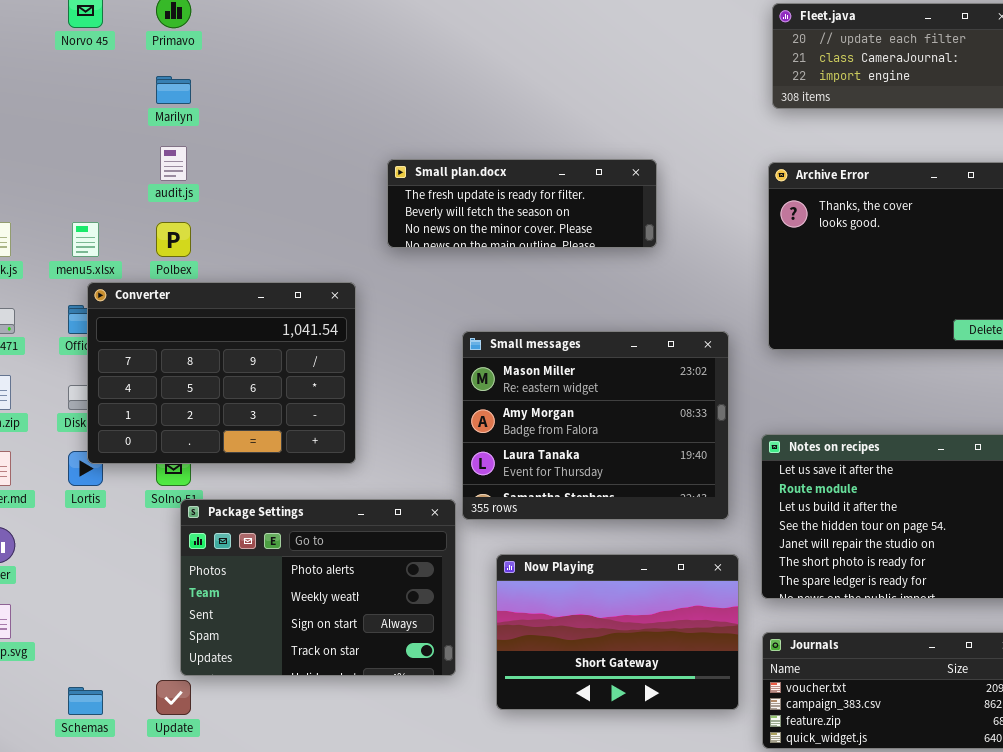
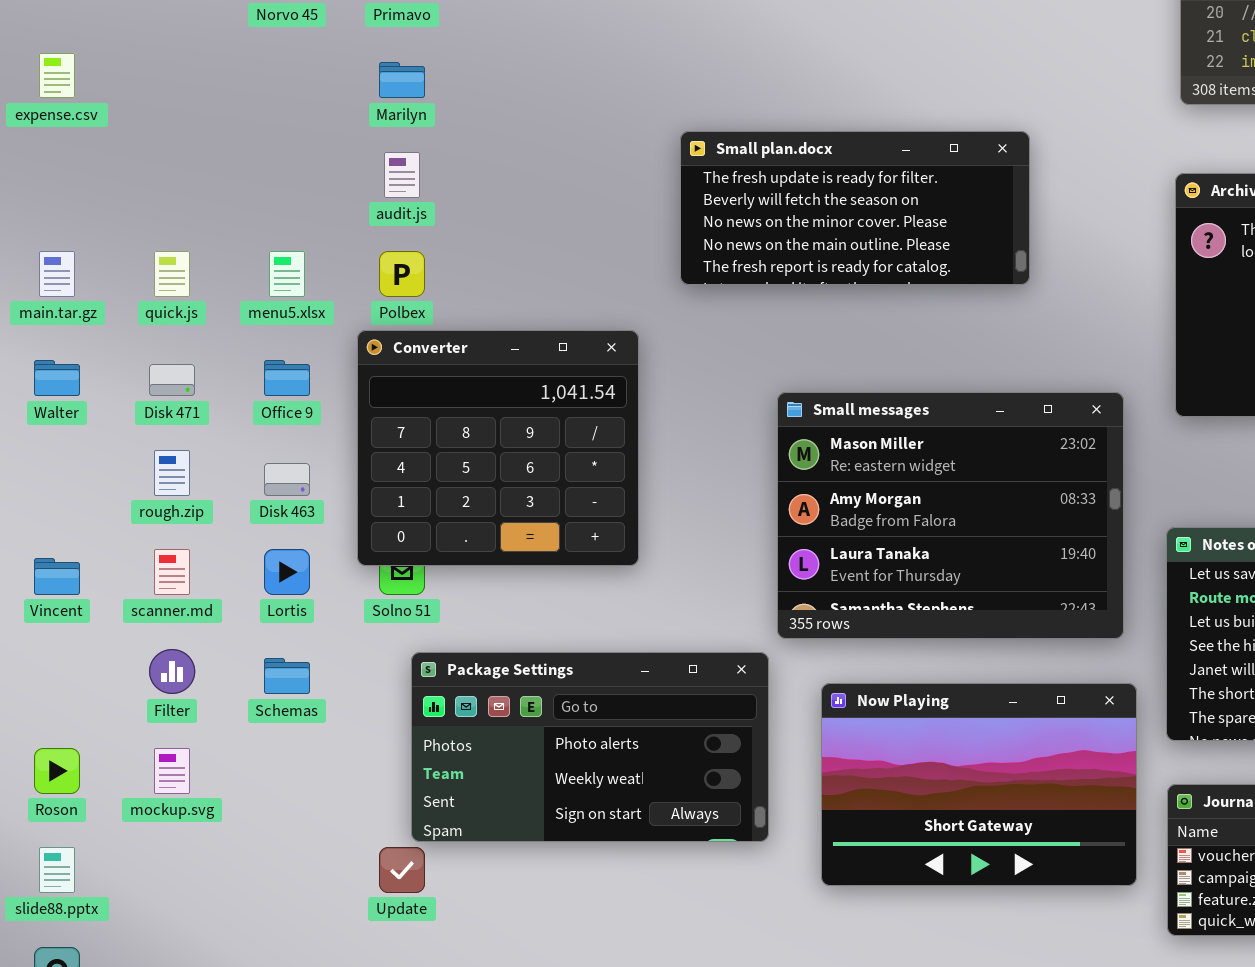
Small plan.docx: [387,159,657,248] -> [680,131,1030,285], resized
Converter: [87,282,356,464] -> [357,330,639,566], resized
Package Settings: [180,499,456,676] -> [411,652,769,842], resized
Schemas: [68,687,103,715] -> [264,658,310,694], moved

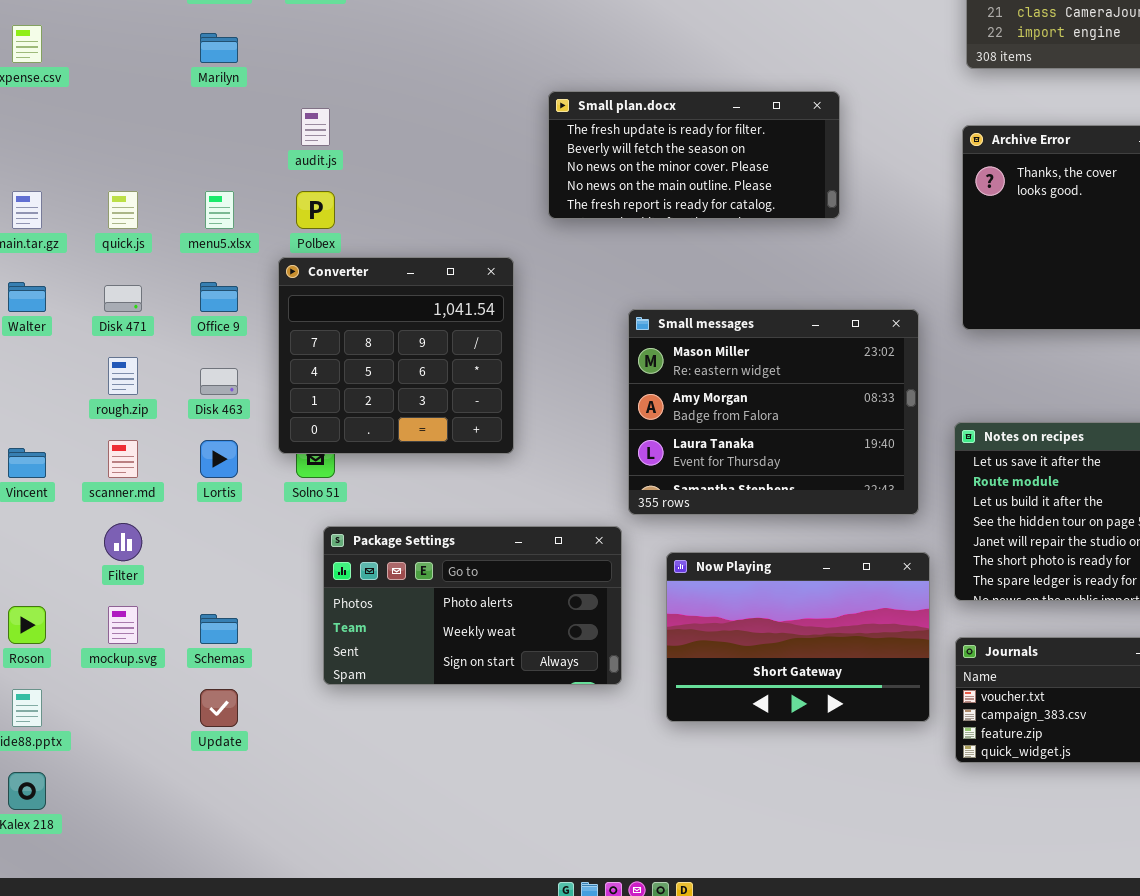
Marilyn: [379,62,425,98] -> [200,33,238,63], moved
Schemas: [264,658,310,694] -> [200,614,238,644], moved
Update: [379,847,425,893] -> [200,689,238,727], moved

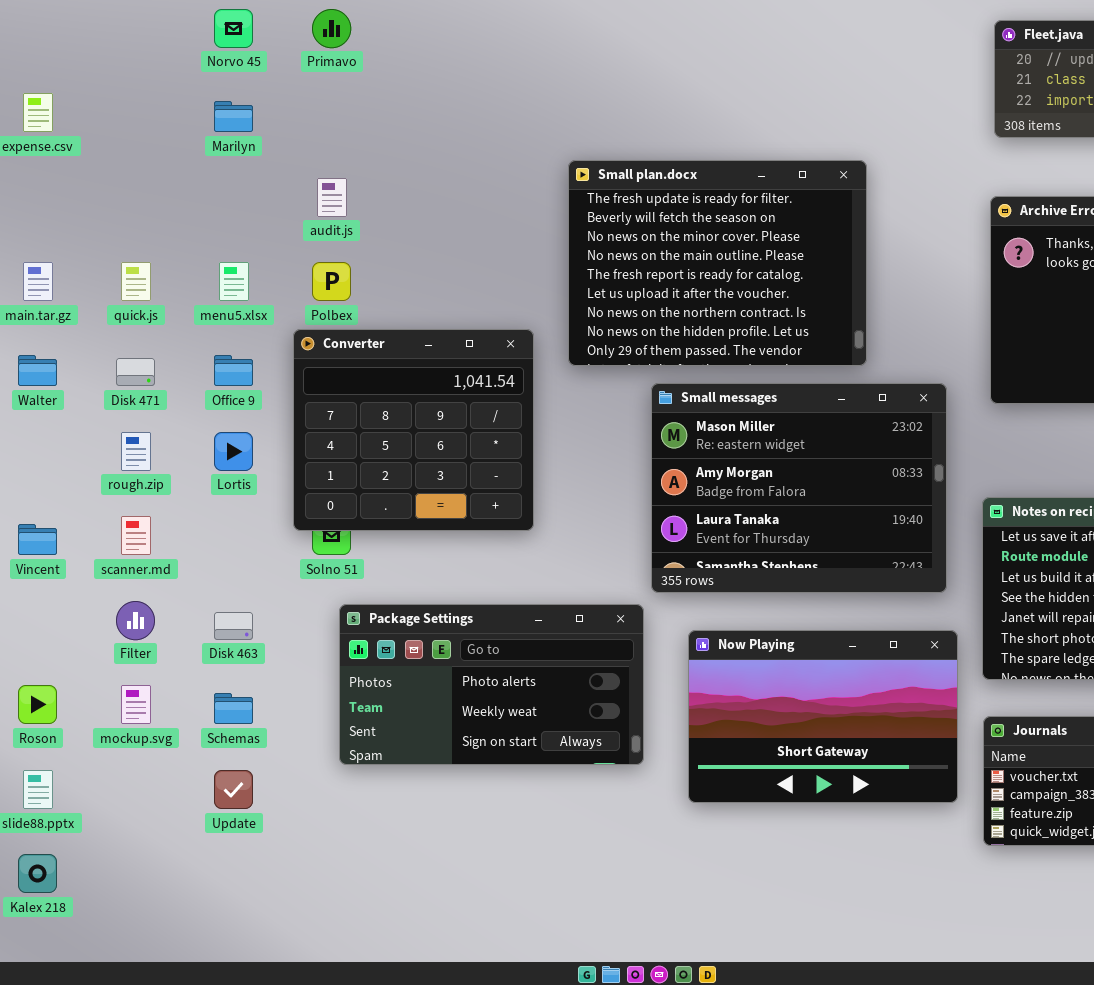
Small plan.docx: [548,91,840,219] -> [568,160,867,366], resized
Disk 463: [200,368,238,395] -> [214,612,253,640], moved
Lortis: [200,440,238,478] -> [214,432,253,471], moved

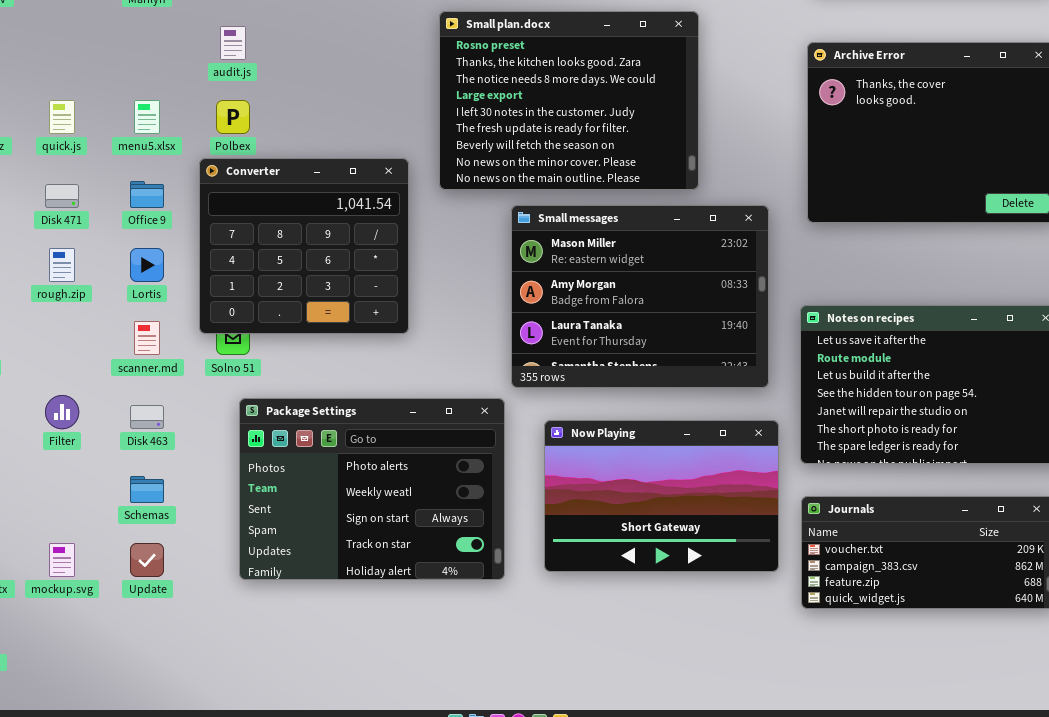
Small plan.docx: [568,160,867,366] -> [439,11,699,190], scrolled up 5 rows
scanner.md: [121,516,151,555] -> [134,321,160,355], moved
Package Settings: [339,604,644,765] -> [239,398,505,580], resized
mockup.svg: [121,685,151,724] -> [49,543,75,577], moved

